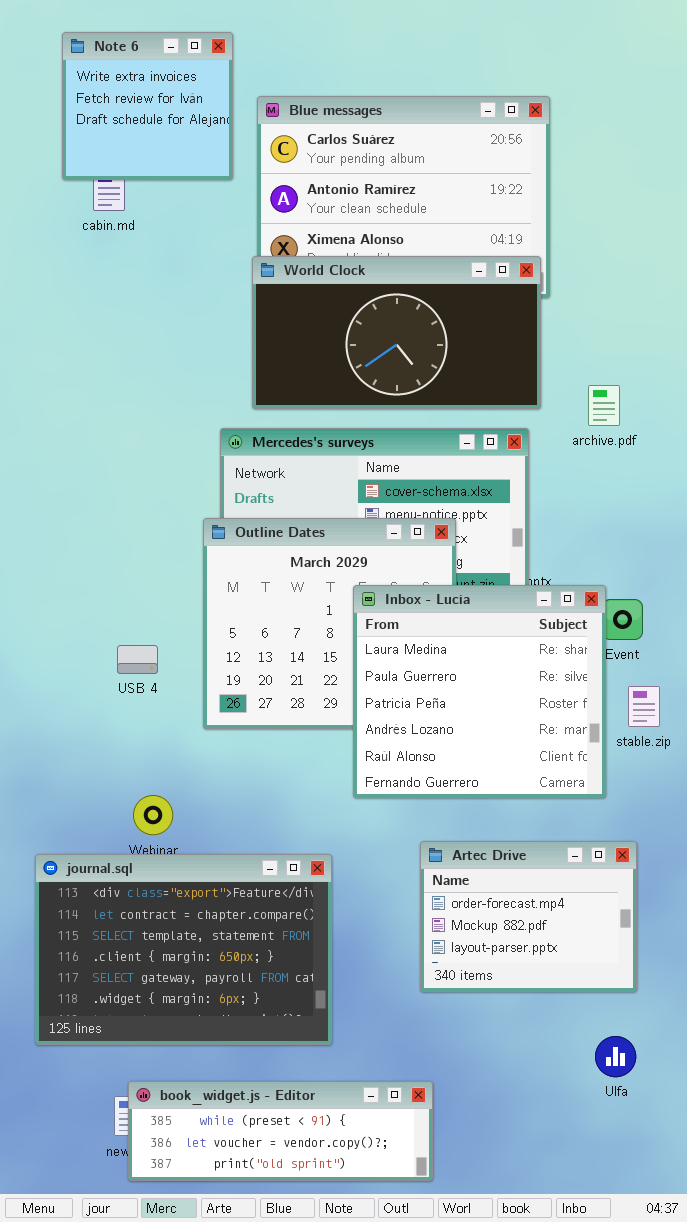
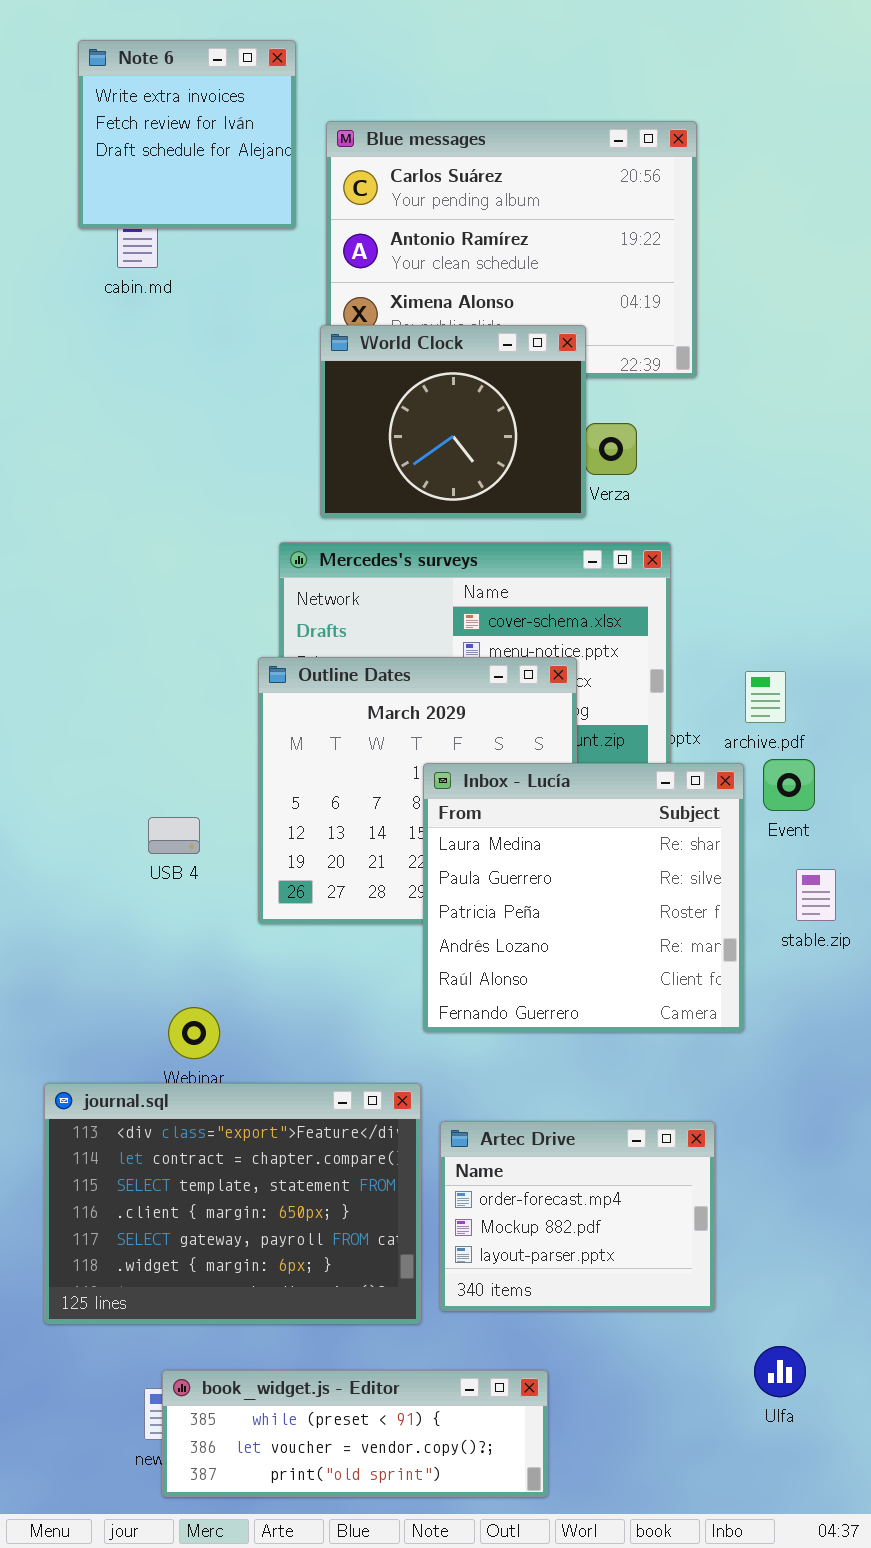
World Clock: [252,256,541,409] -> [320,325,586,518], resized
archive.pdf: [588,385,620,426] -> [745,671,786,723], moved
Inbox - Lucía: [353,585,606,798] -> [423,763,744,1032], moved
Artec Drive: [420,841,637,992] -> [440,1121,715,1311], moved
Ulfa: [595,1036,636,1077] -> [754,1346,806,1397], moved

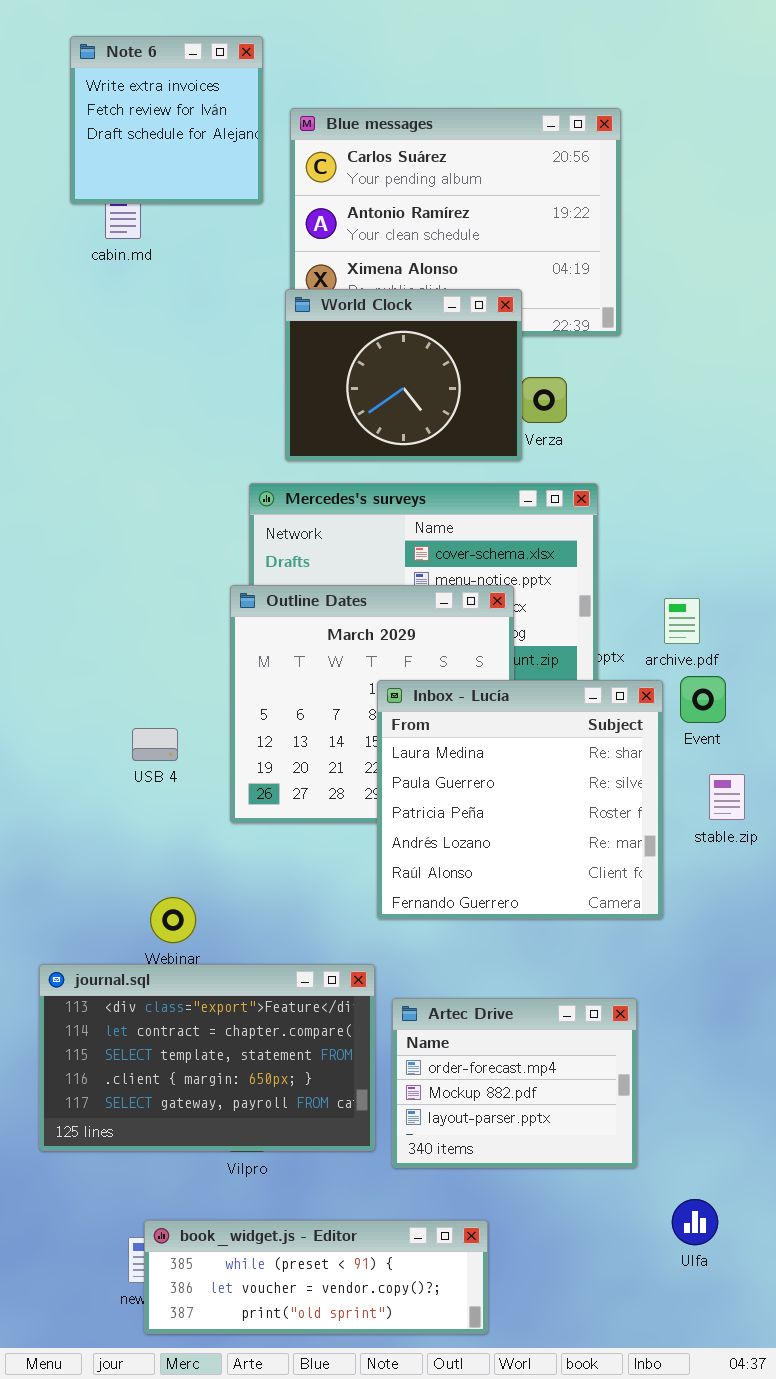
journal.sql: [44,1083,421,1324] -> [39,964,375,1151], resized

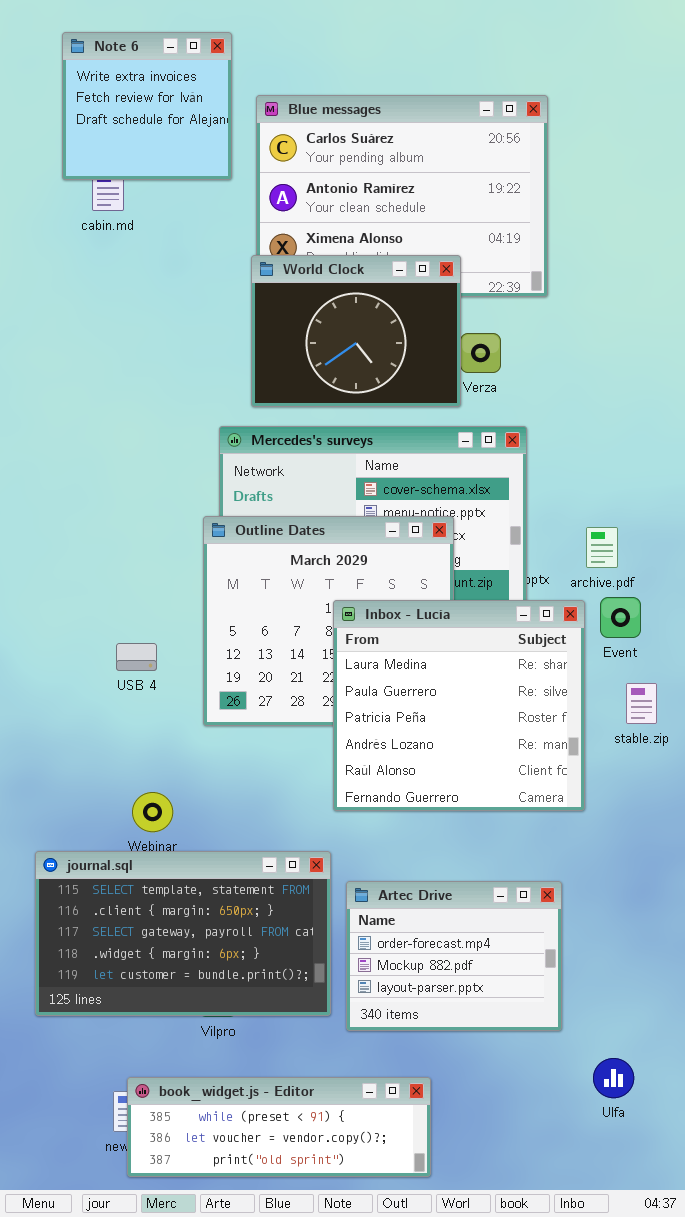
journal.sql: [39,964,375,1151] -> [35,851,331,1016], scrolled down 2 rows

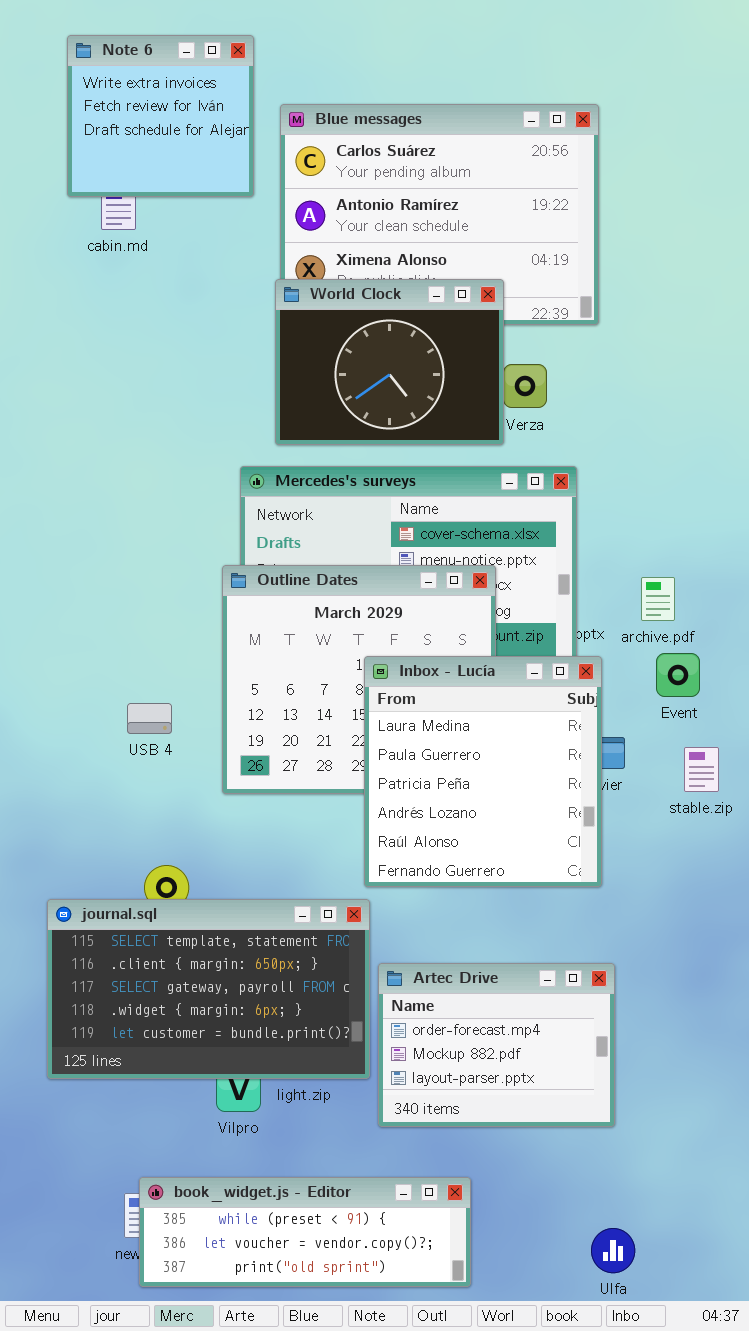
Inbox - Lucía: [333,600,585,811] -> [364,656,602,887], resized
journal.sql: [35,851,331,1016] -> [47,899,370,1079], moved
Ulfa: [593,1058,634,1098] -> [591,1228,635,1273], moved

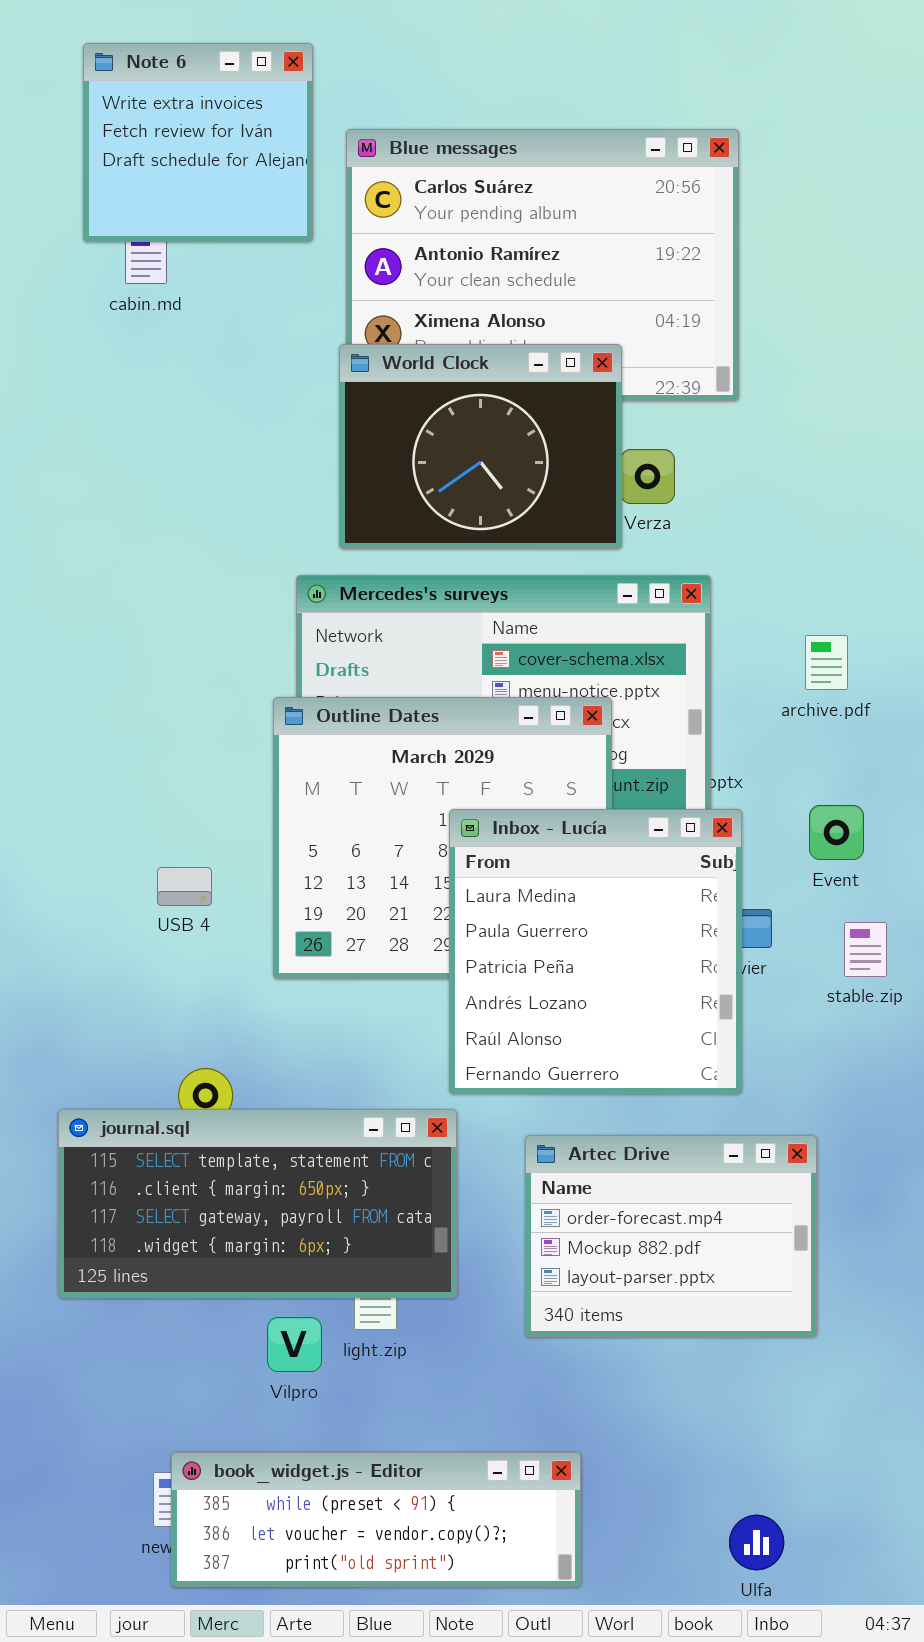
archive.pdf: [641,577,675,621] -> [805,635,848,690], moved
journal.sql: [47,899,370,1079] -> [58,1109,457,1298], resized
Artec Drive: [378,963,615,1127] -> [525,1135,817,1337], moved

